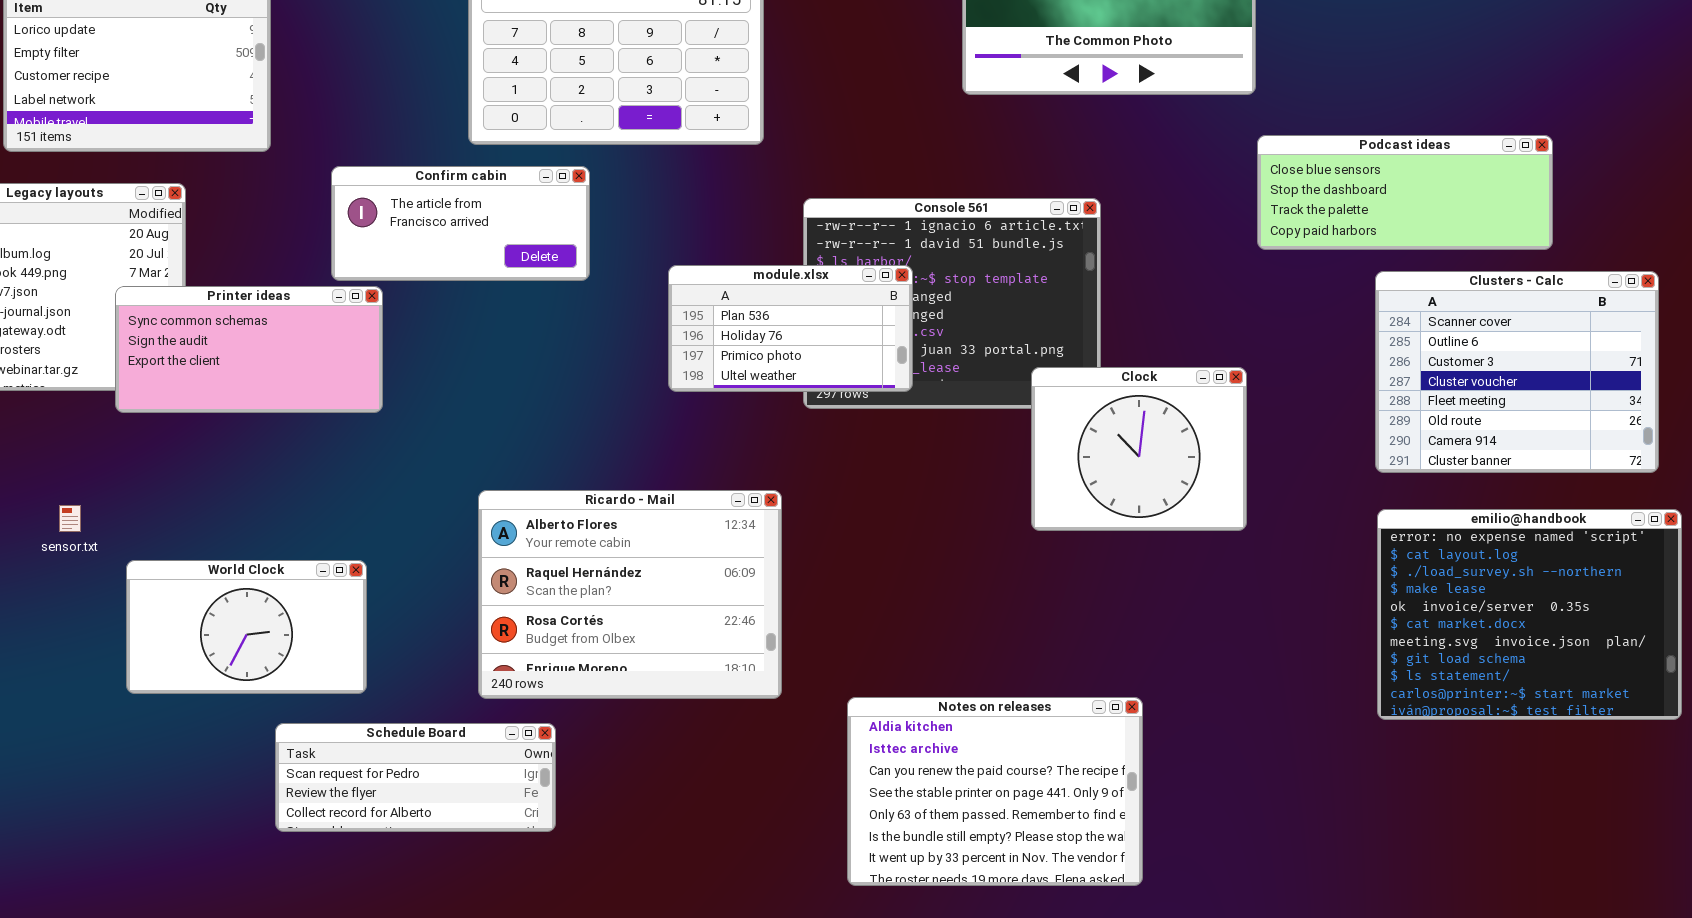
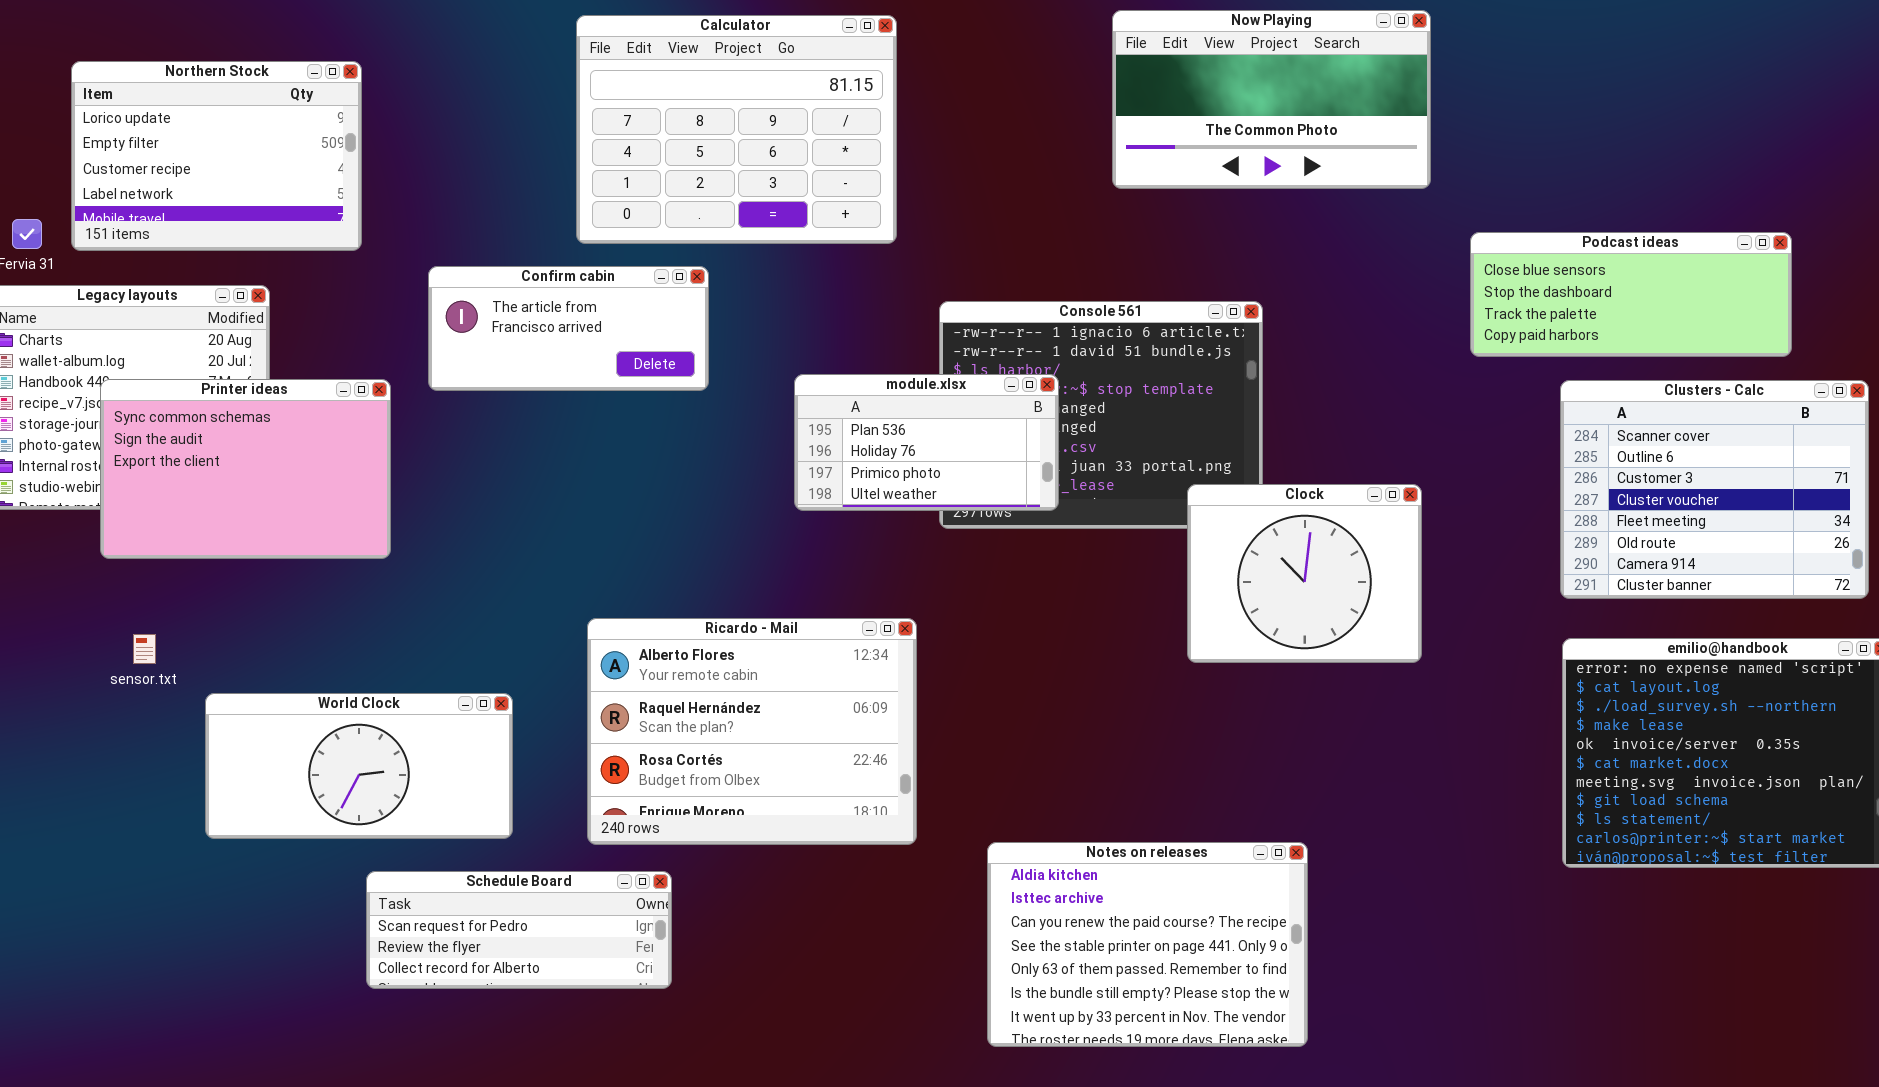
Podcast ideas: [1257,135,1553,250] -> [1470,232,1792,357], moved
Printer ideas: [115,286,383,413] -> [100,379,391,559], moved, resized
World Clock: [126,560,367,694] -> [205,693,513,839], resized

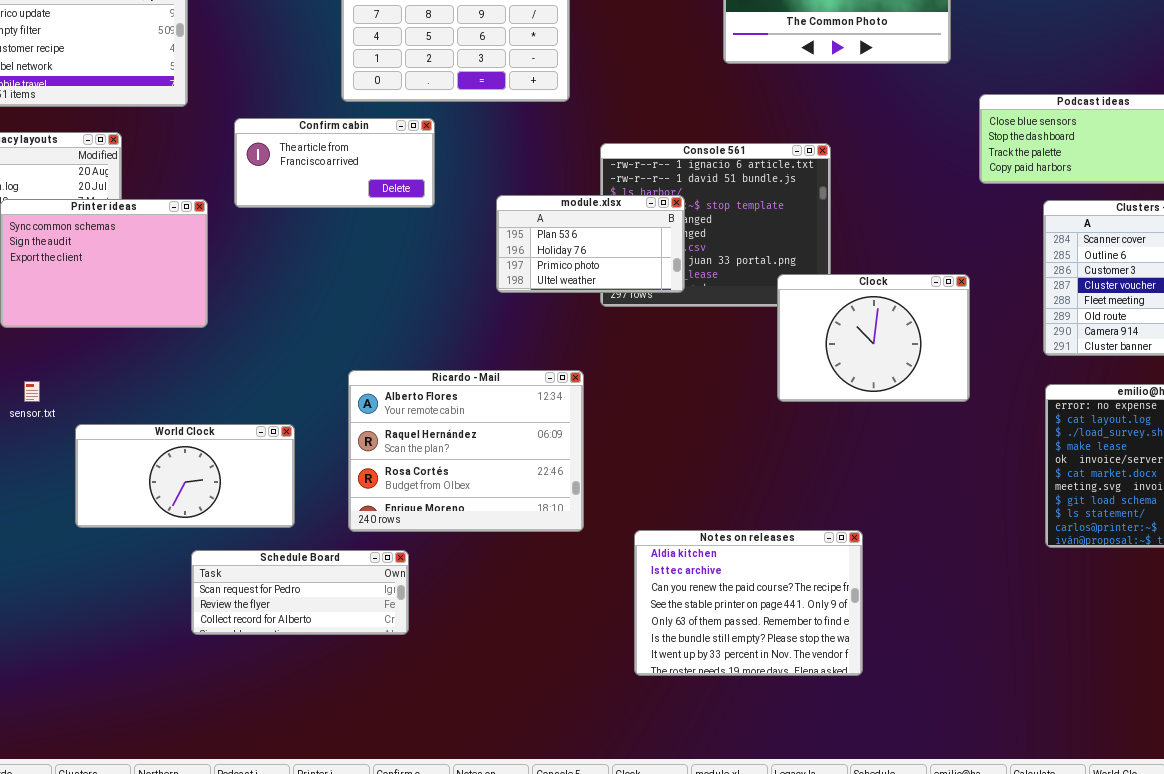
Clock: [1187,484,1422,663] -> [777,274,970,402], resized

